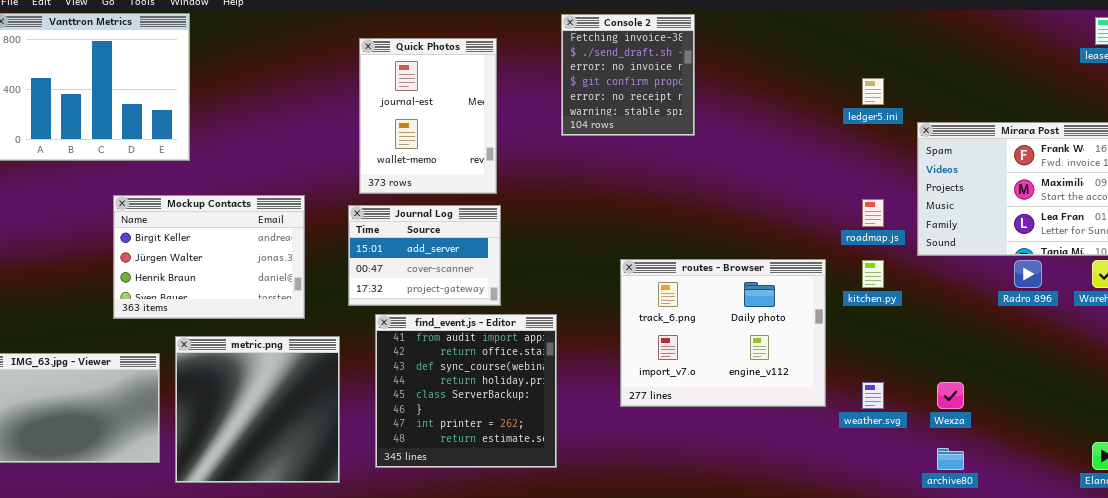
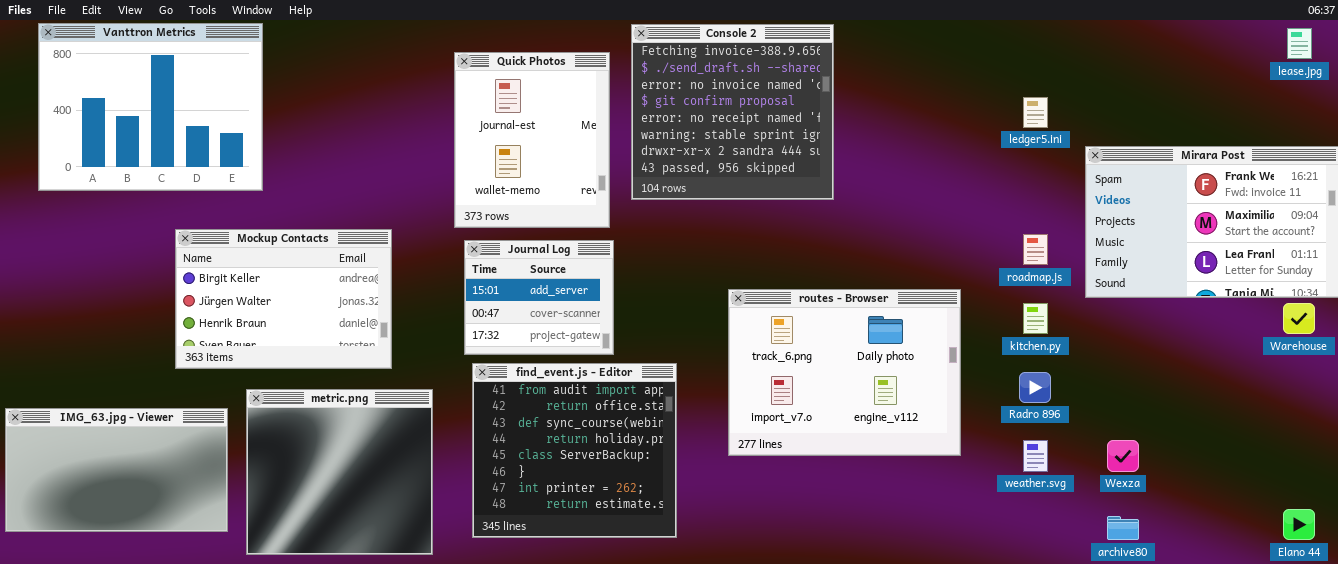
Console 2: [561,14,695,136] -> [631,24,834,200], resized
Journal Log: [348,205,501,306] -> [464,240,614,355], resized
routes - Browser: [620,259,826,407] -> [728,289,961,456], moved
Radro 896: [1014,260,1042,288] -> [1019,372,1051,403], moved

